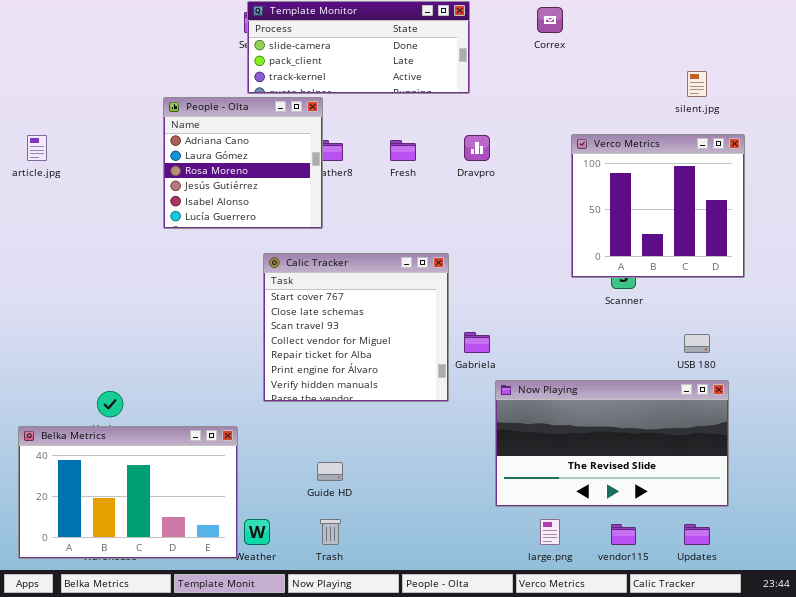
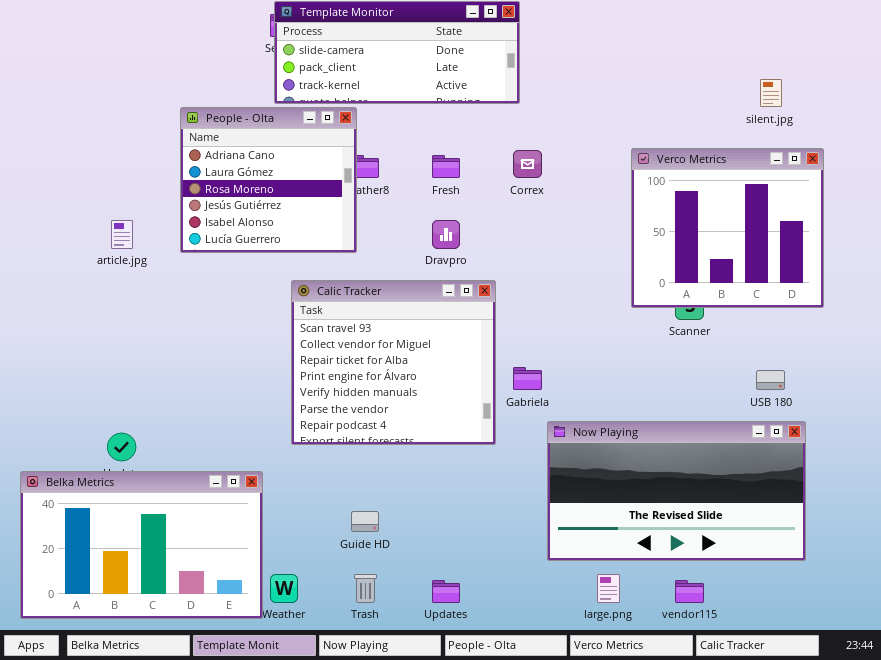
Correx: [537,7,563,33] -> [513,150,542,178], moved
article.jpg: [27,135,47,161] -> [111,220,133,249], moved
Dravpro: [464,135,490,161] -> [432,220,460,249], moved
Calic Tracker: [263,253,449,402] -> [291,280,496,445], scrolled down 2 rows
Updates: [684,524,710,545] -> [432,580,460,603], moved

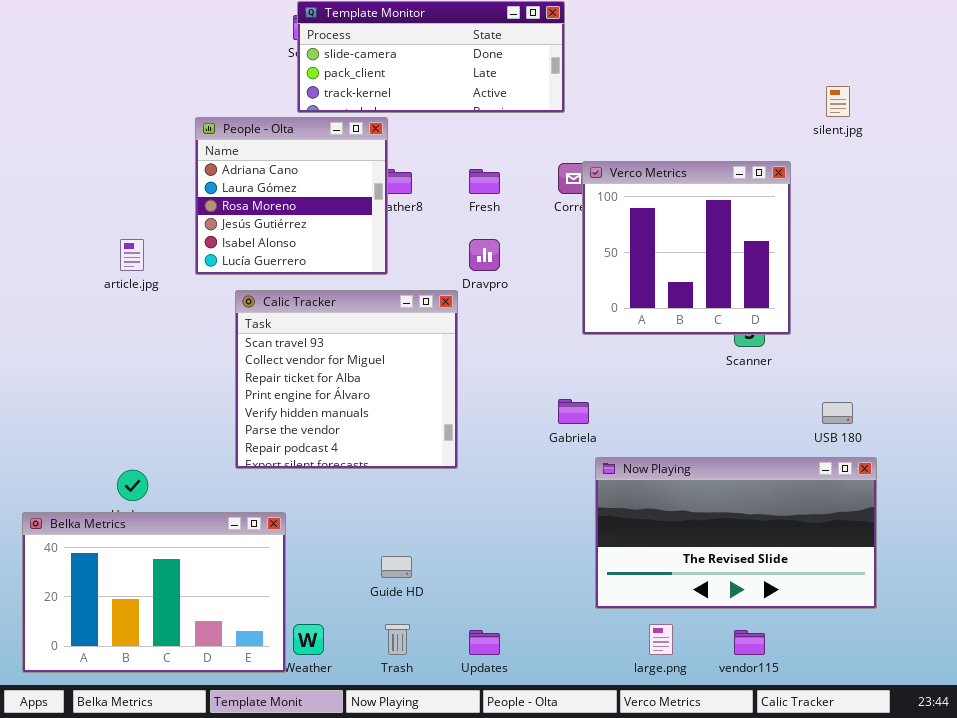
Verco Metrics: [631,148,824,308] -> [582,161,791,335], moved
Calic Tracker: [291,280,496,445] -> [235,290,458,469], moved

